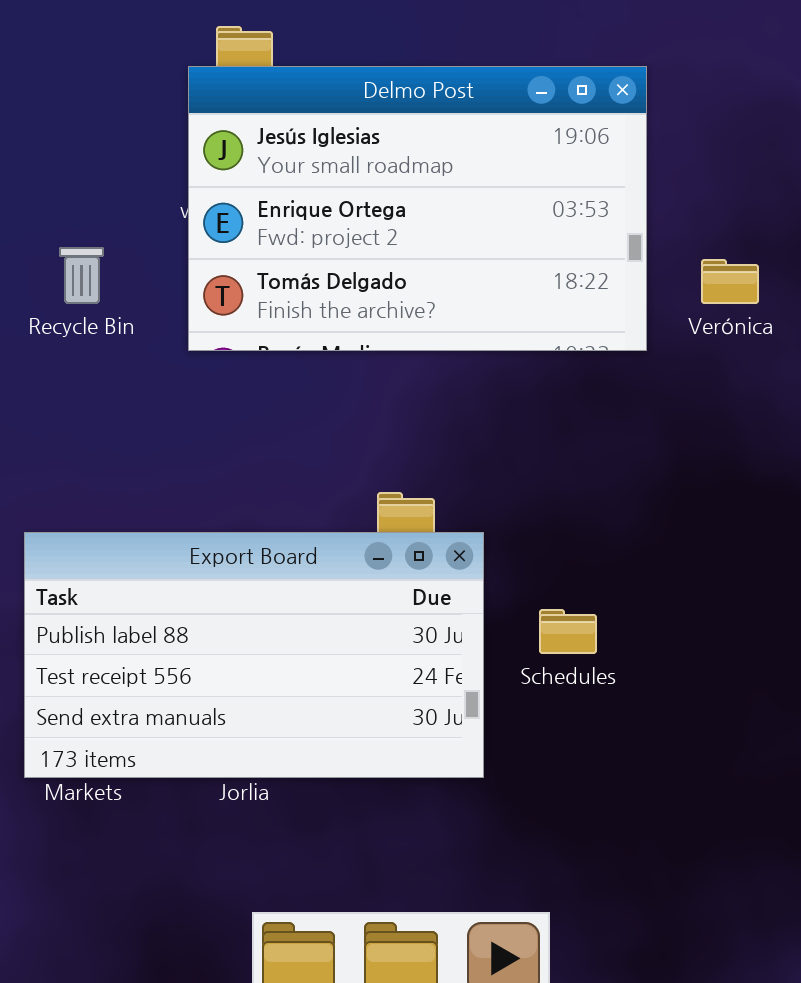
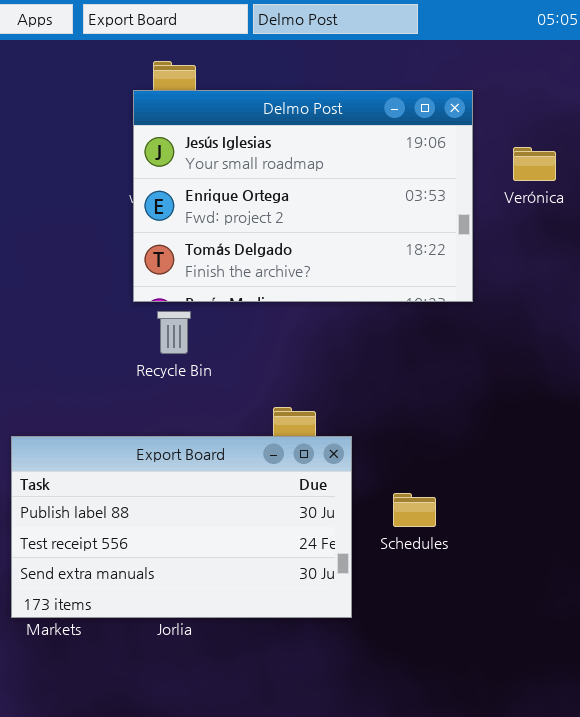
Recycle Bin: [59,247,104,304] -> [157,311,191,354], moved
Verónica: [701,259,759,304] -> [513,147,556,181], moved

